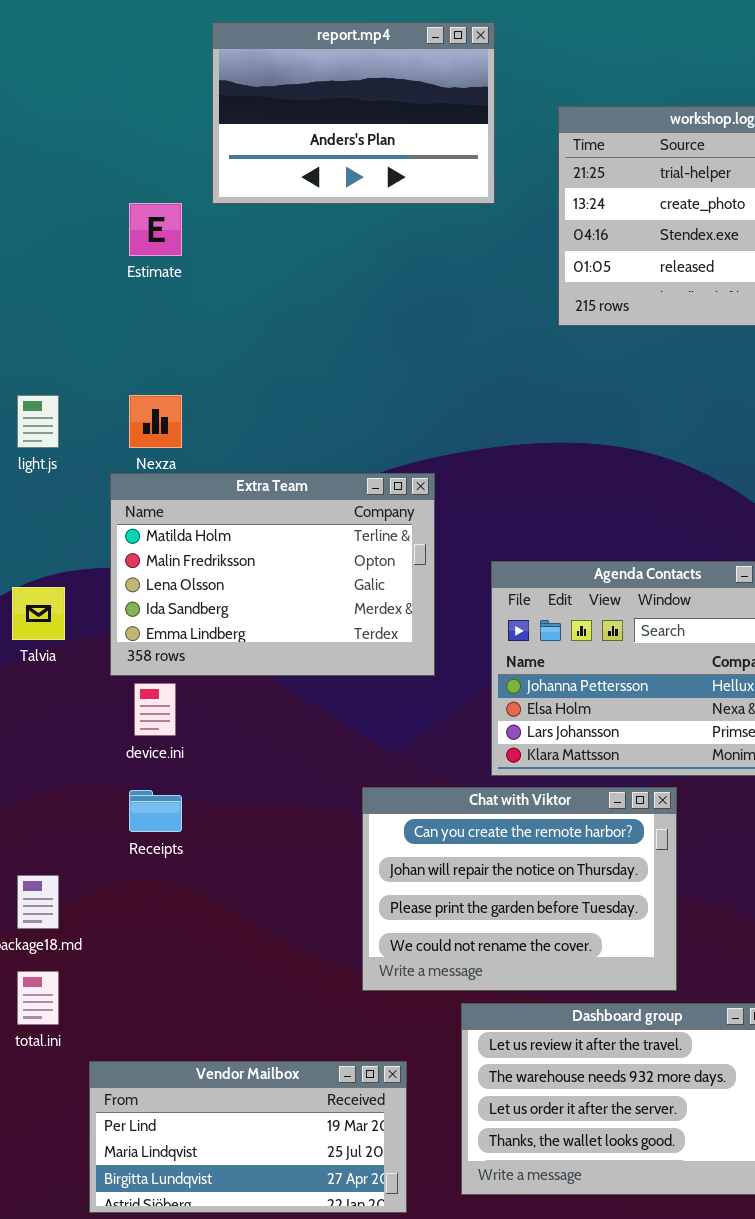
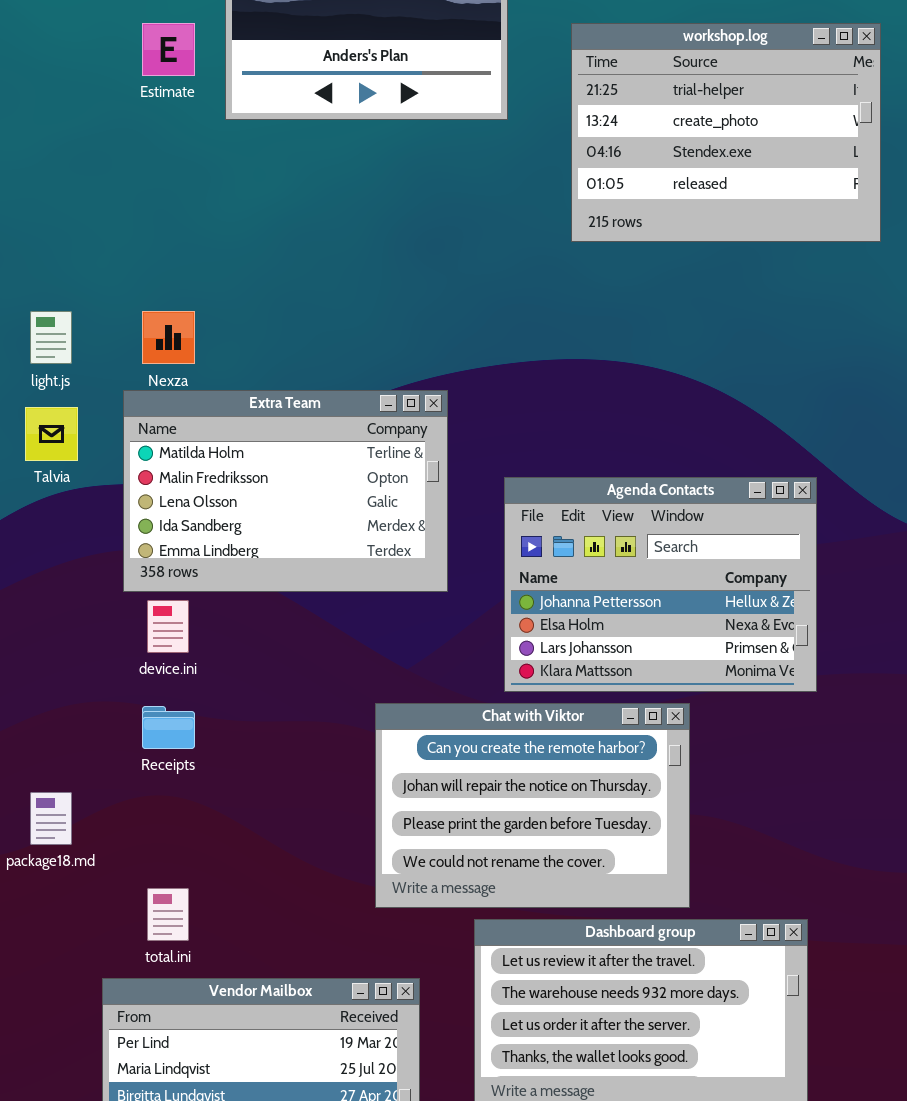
Estimate: [129,203,182,256] -> [142,23,195,76], moved
Talvia: [12,587,65,640] -> [25,407,78,461], moved
total.ini: [17,971,59,1025] -> [147,888,189,941], moved

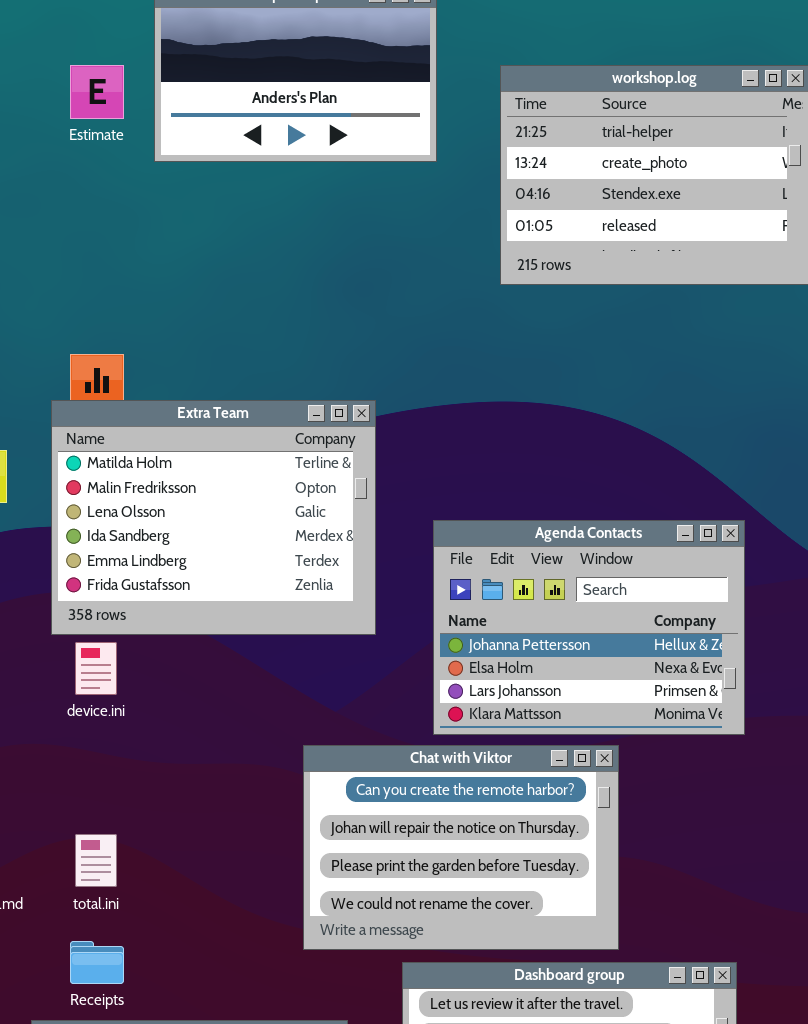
Extra Team: [123,390,448,592] -> [51,400,376,635], resized
Receipts: [142,706,195,749] -> [70,941,124,984], moved
total.ini: [147,888,189,941] -> [75,834,117,887], moved

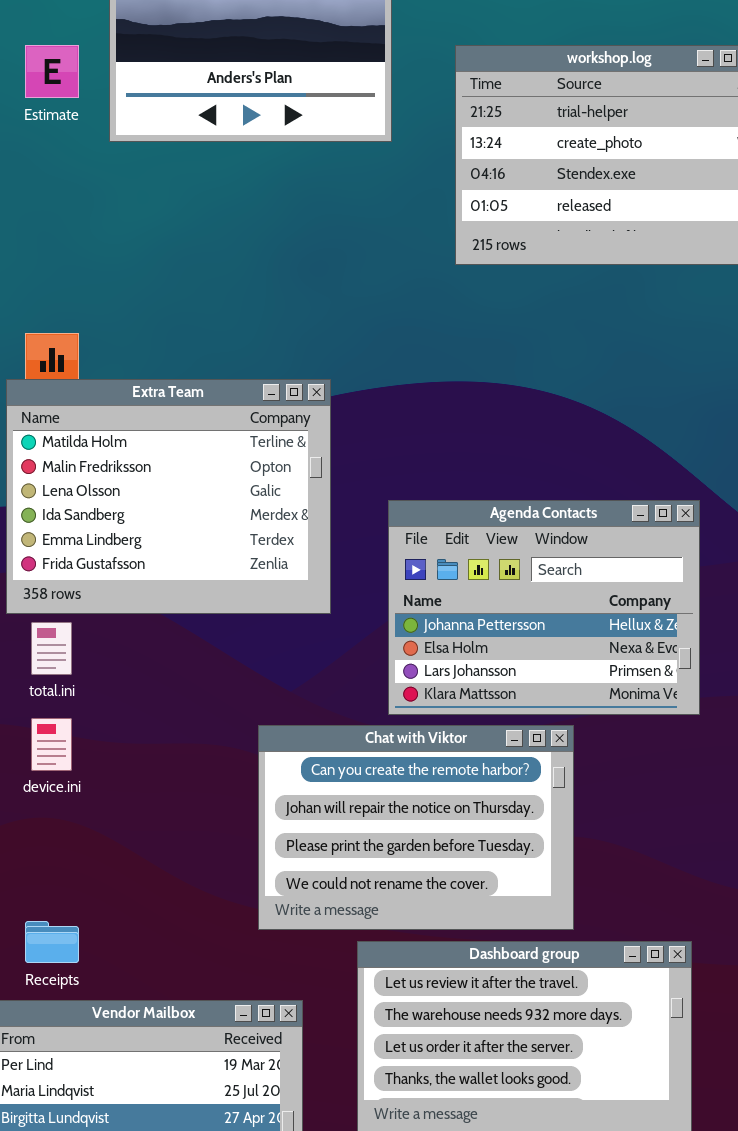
device.ini: [75,642,117,695] -> [31,718,72,771], moved
total.ini: [75,834,117,887] -> [31,622,72,675], moved

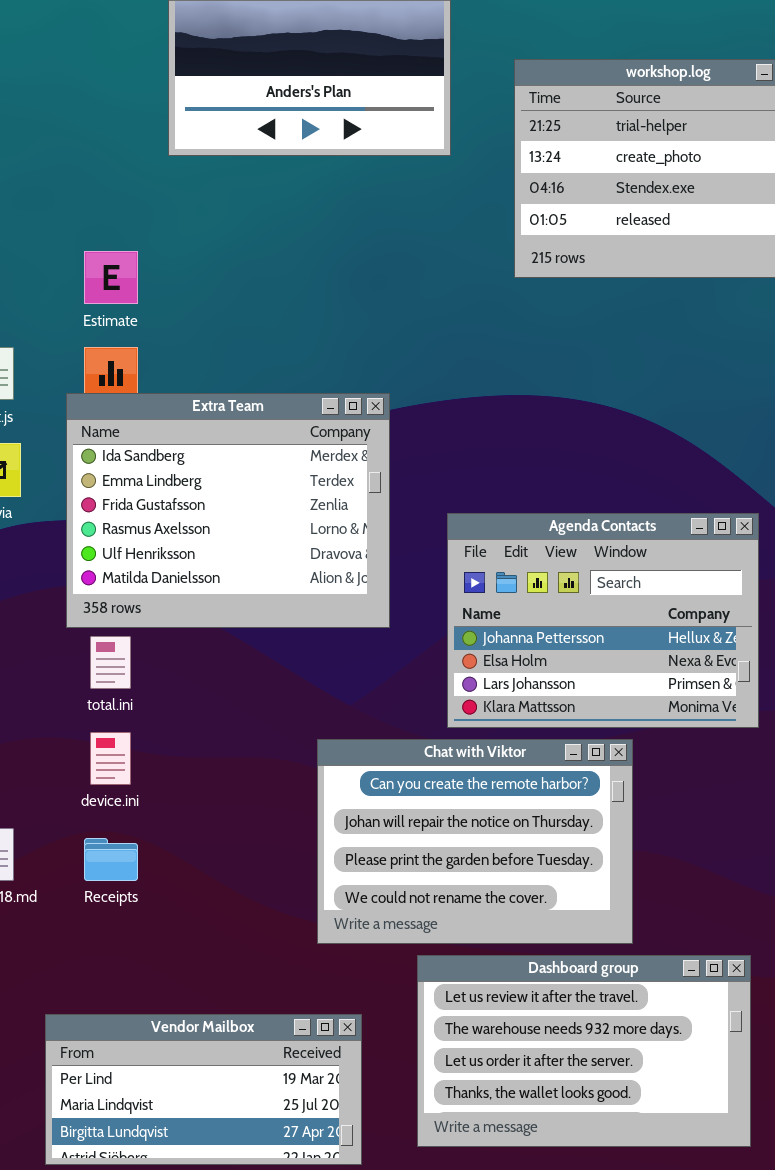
Estimate: [25,45,79,98] -> [84,251,138,304], moved
Extra Team: [6,379,331,614] -> [66,393,390,628], scrolled down 3 rows
Receipts: [25,921,79,963] -> [84,838,138,881], moved

